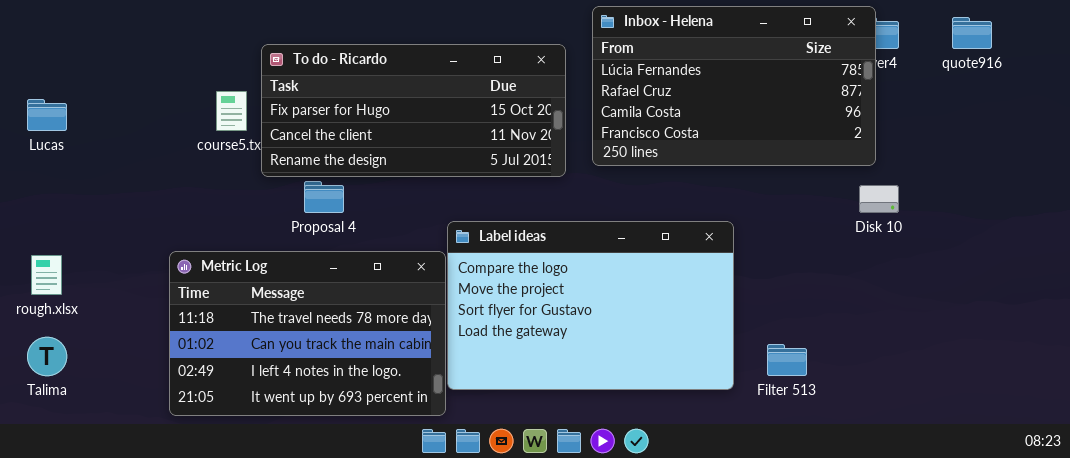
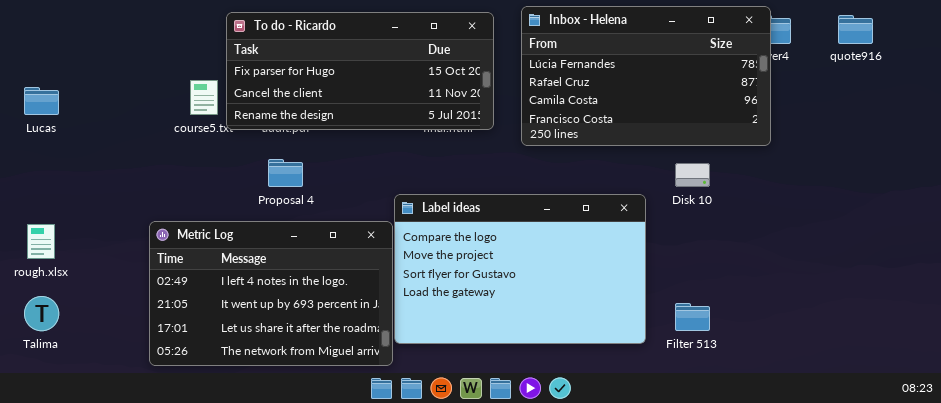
To do - Ricardo: [261,44,566,177] -> [226,12,494,130], moved
Disk 10: [859,185,899,213] -> [675,163,710,187], moved
Metric Log: [169,251,446,416] -> [149,221,393,366], scrolled down 2 rows

